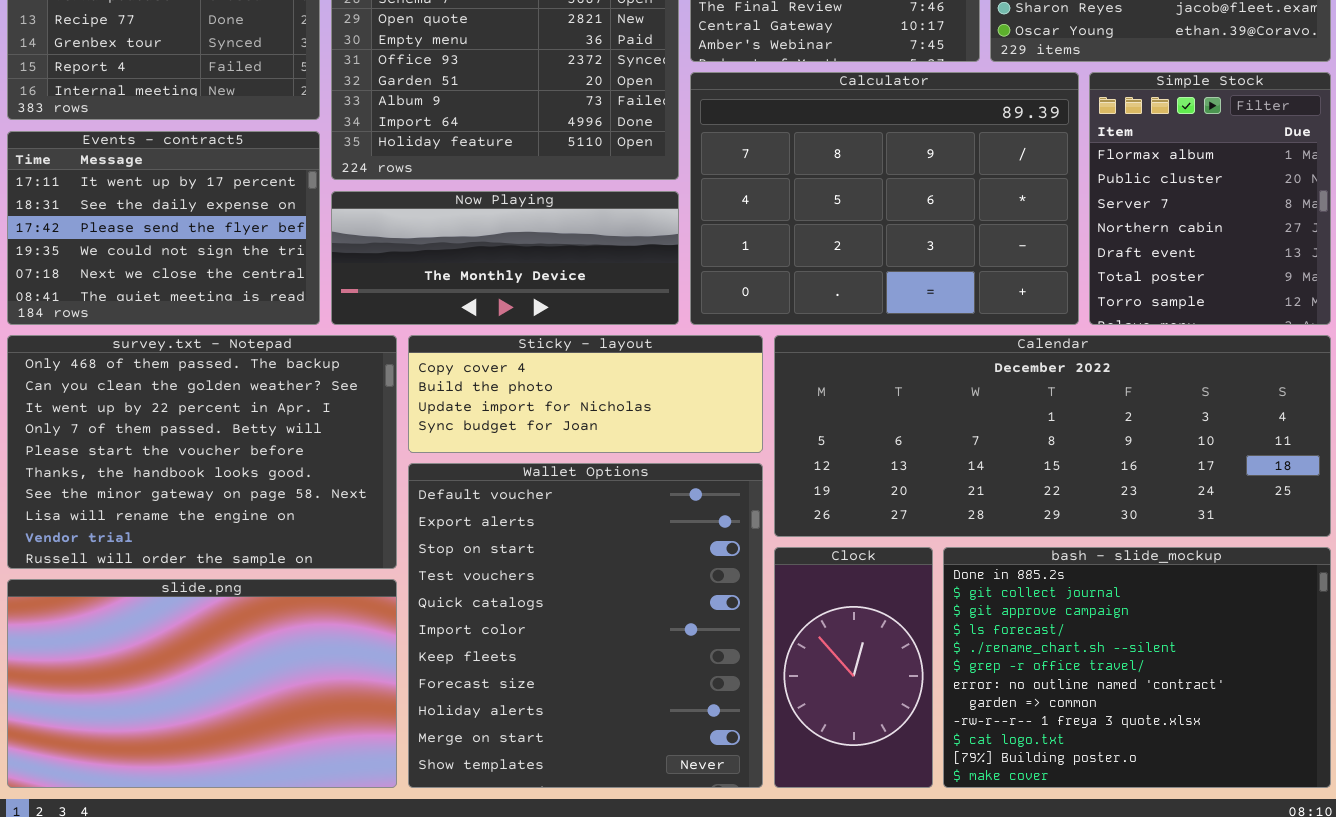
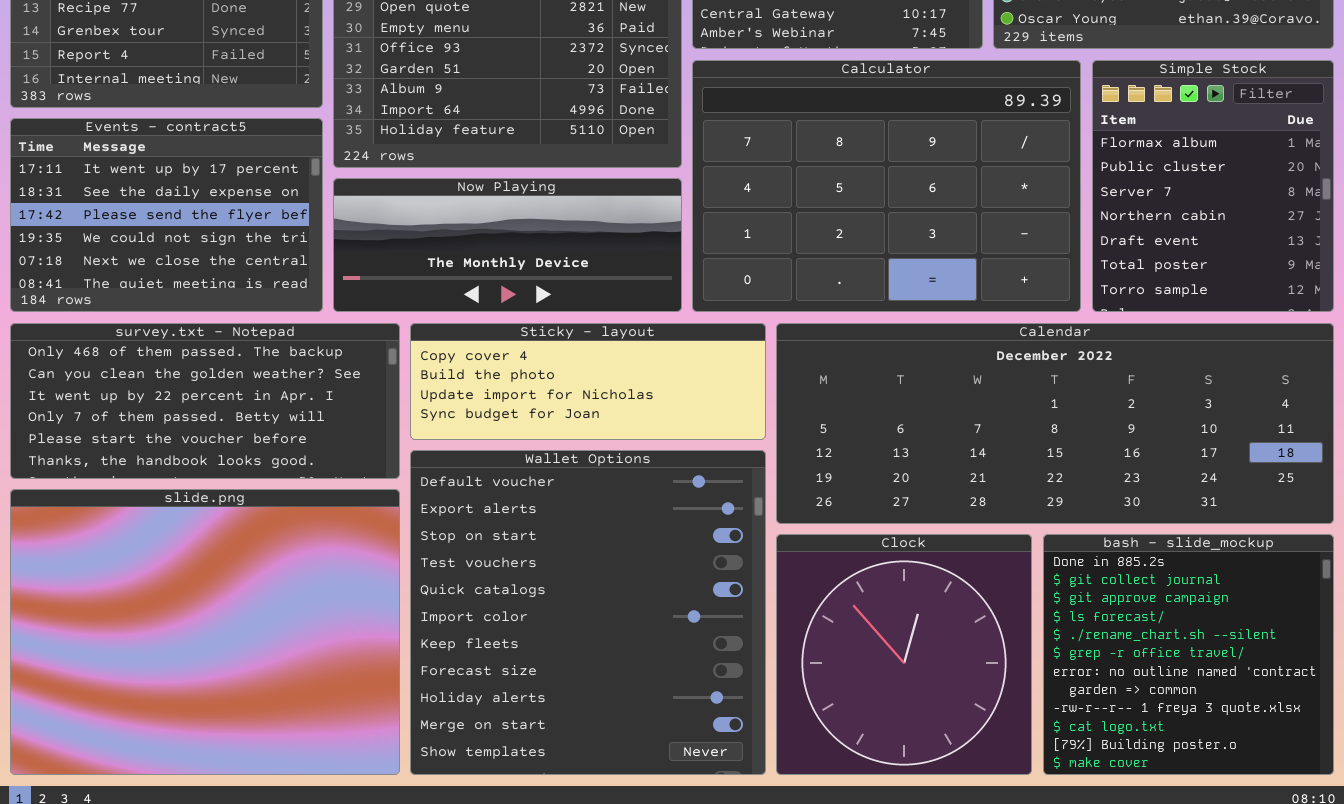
survey.txt - Notepad: [7,335,397,569] -> [10,323,400,479], resized
Clock: [774,547,933,788] -> [776,534,1032,775], resized
bash - slide_mockup: [943,547,1331,788] -> [1043,534,1334,775], resized
slide.png: [7,579,397,788] -> [10,489,400,775], resized

